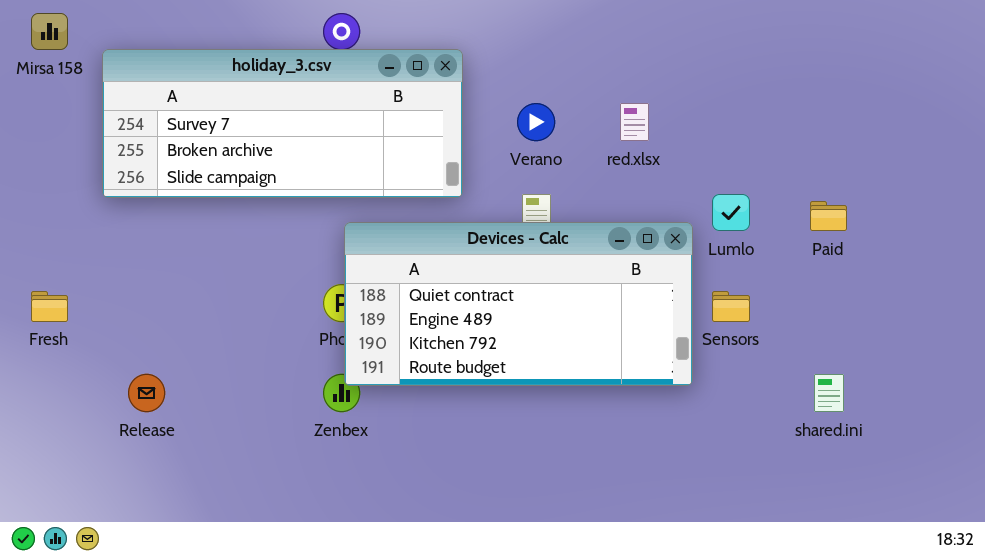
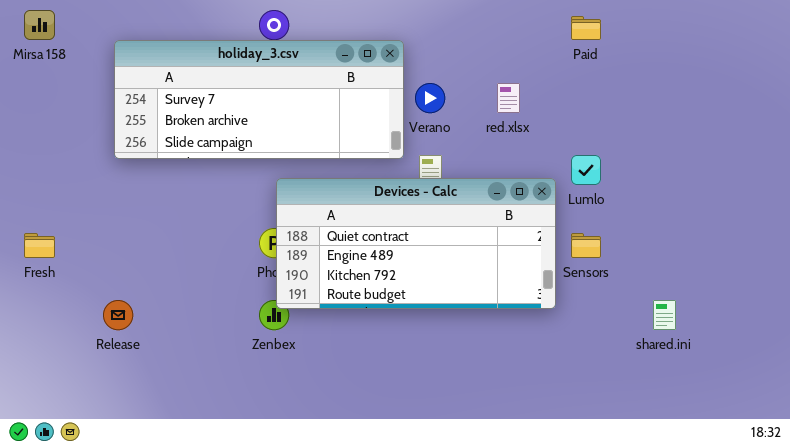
holiday_3.csv: [102,49,463,198] -> [114,40,404,159], moved
Paid: [810,201,847,231] -> [571,16,601,40], moved

